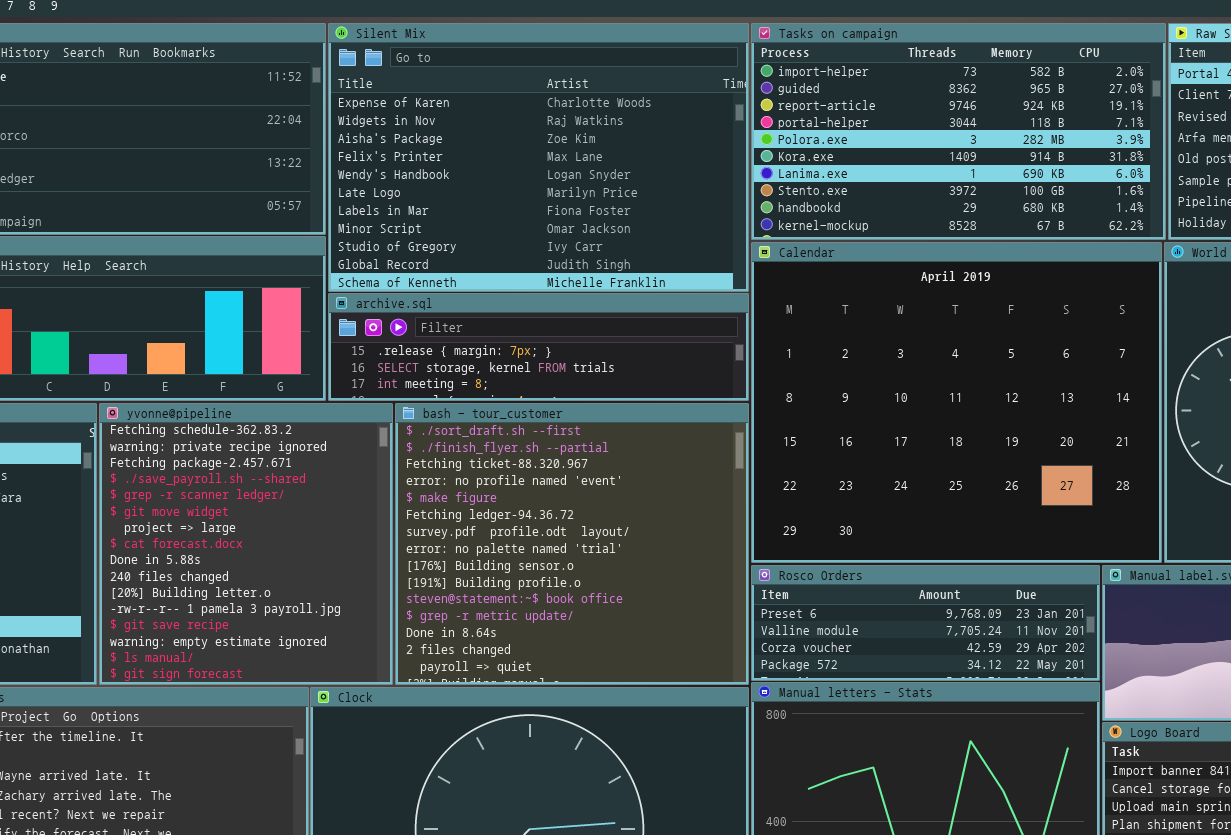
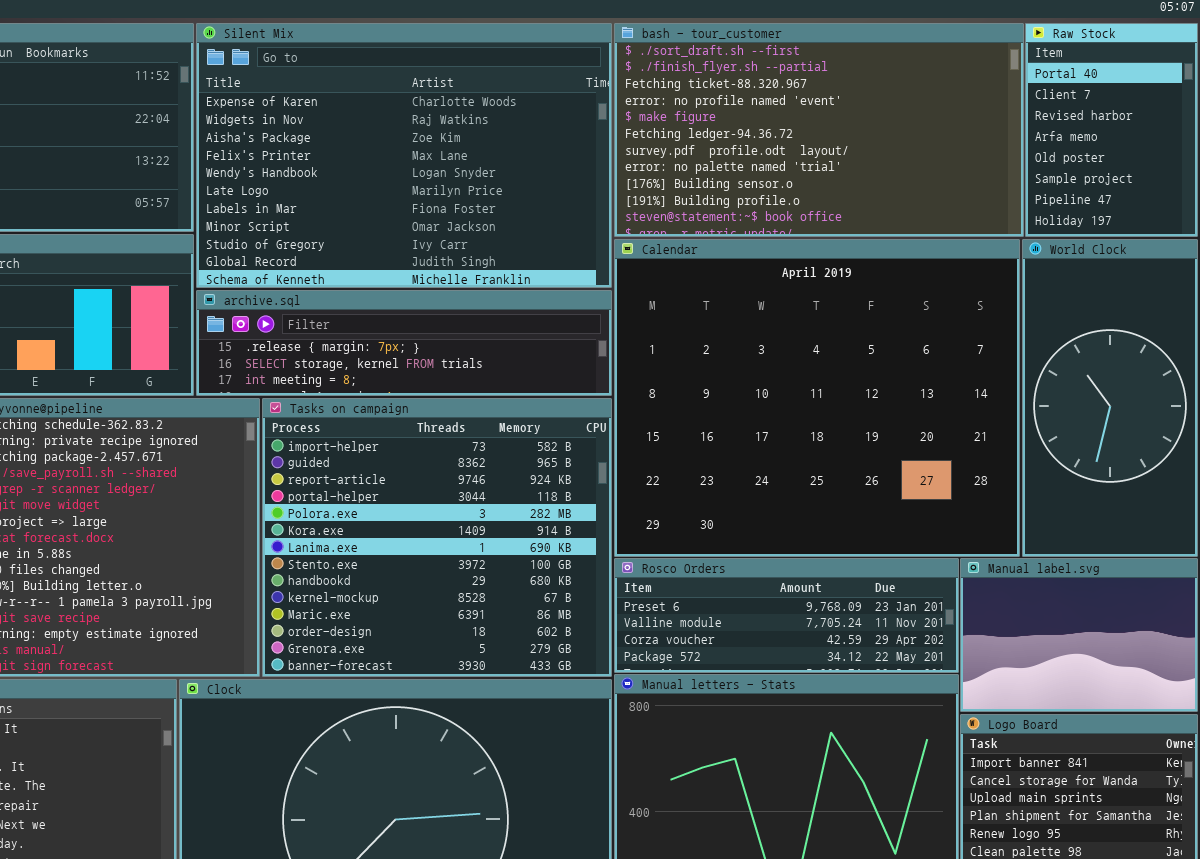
Tasks on campaign: [751,23,1166,240] -> [262,398,612,677], moved, resized
bash - tour_customer: [395,403,749,685] -> [614,23,1024,237], moved, resized

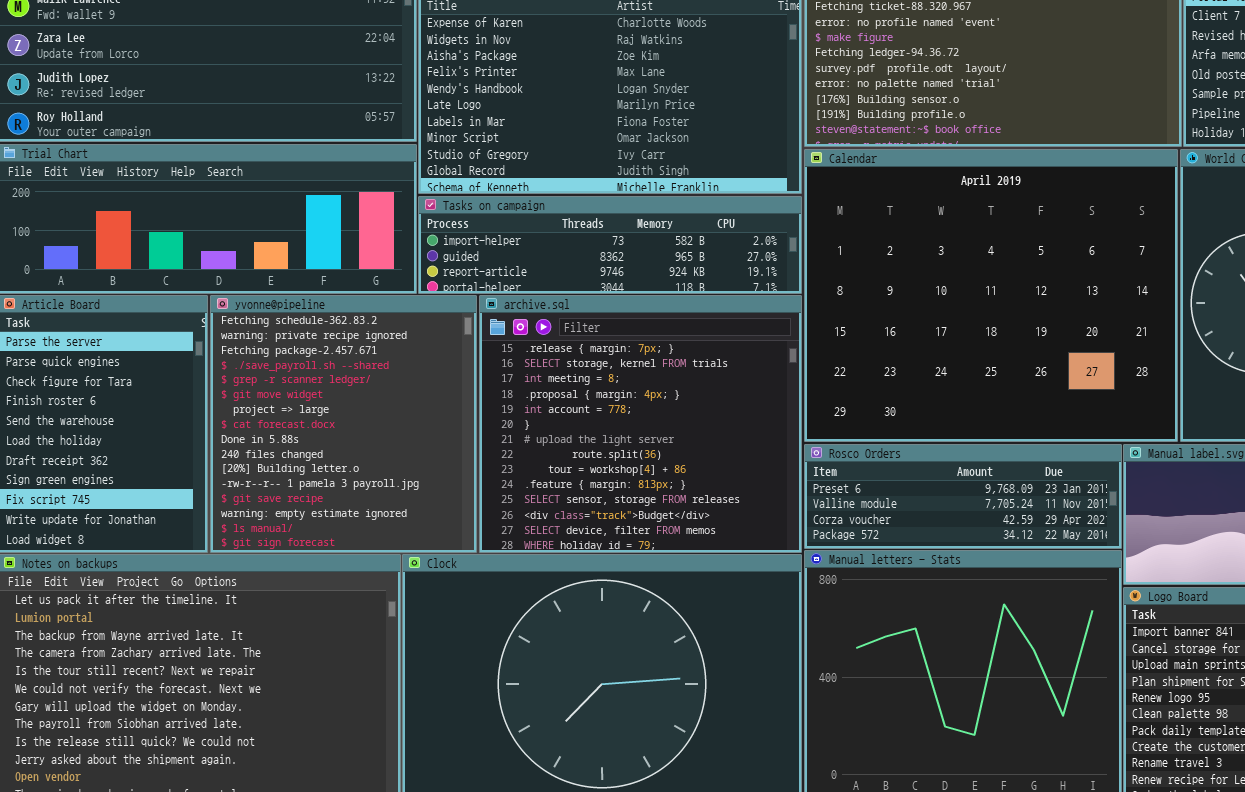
archive.sql: [196,290,612,396] -> [479,295,802,553], moved, resized
Tasks on campaign: [262,398,612,677] -> [418,196,802,294], moved, resized

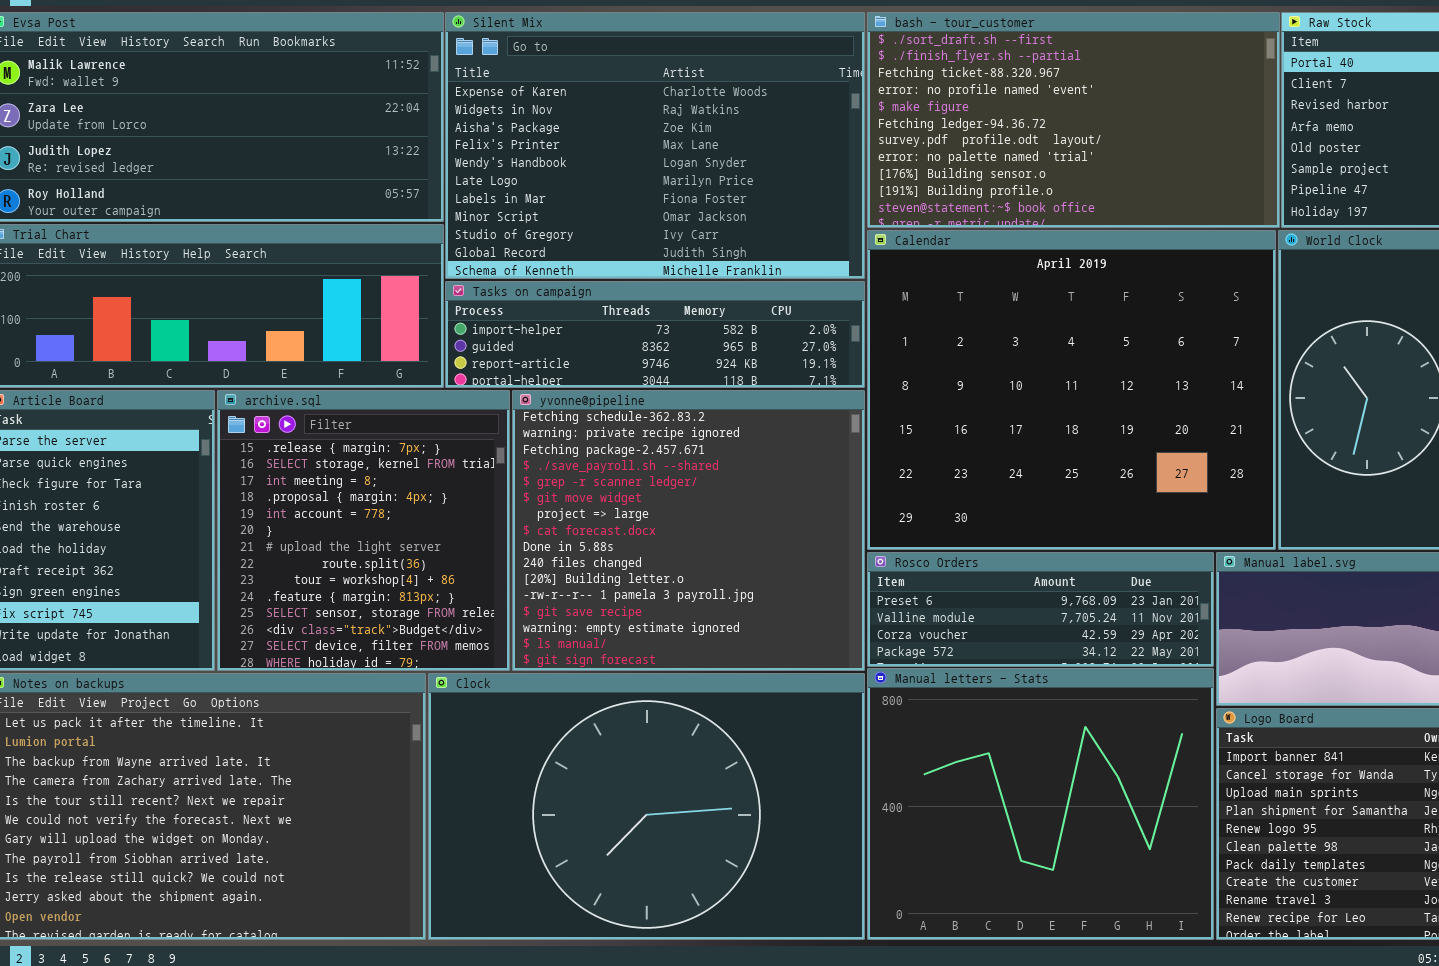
yvonne@pipeline: [210,295,477,553] -> [512,390,865,671], moved, resized
archive.sql: [479,295,802,553] -> [217,390,510,671], moved, resized

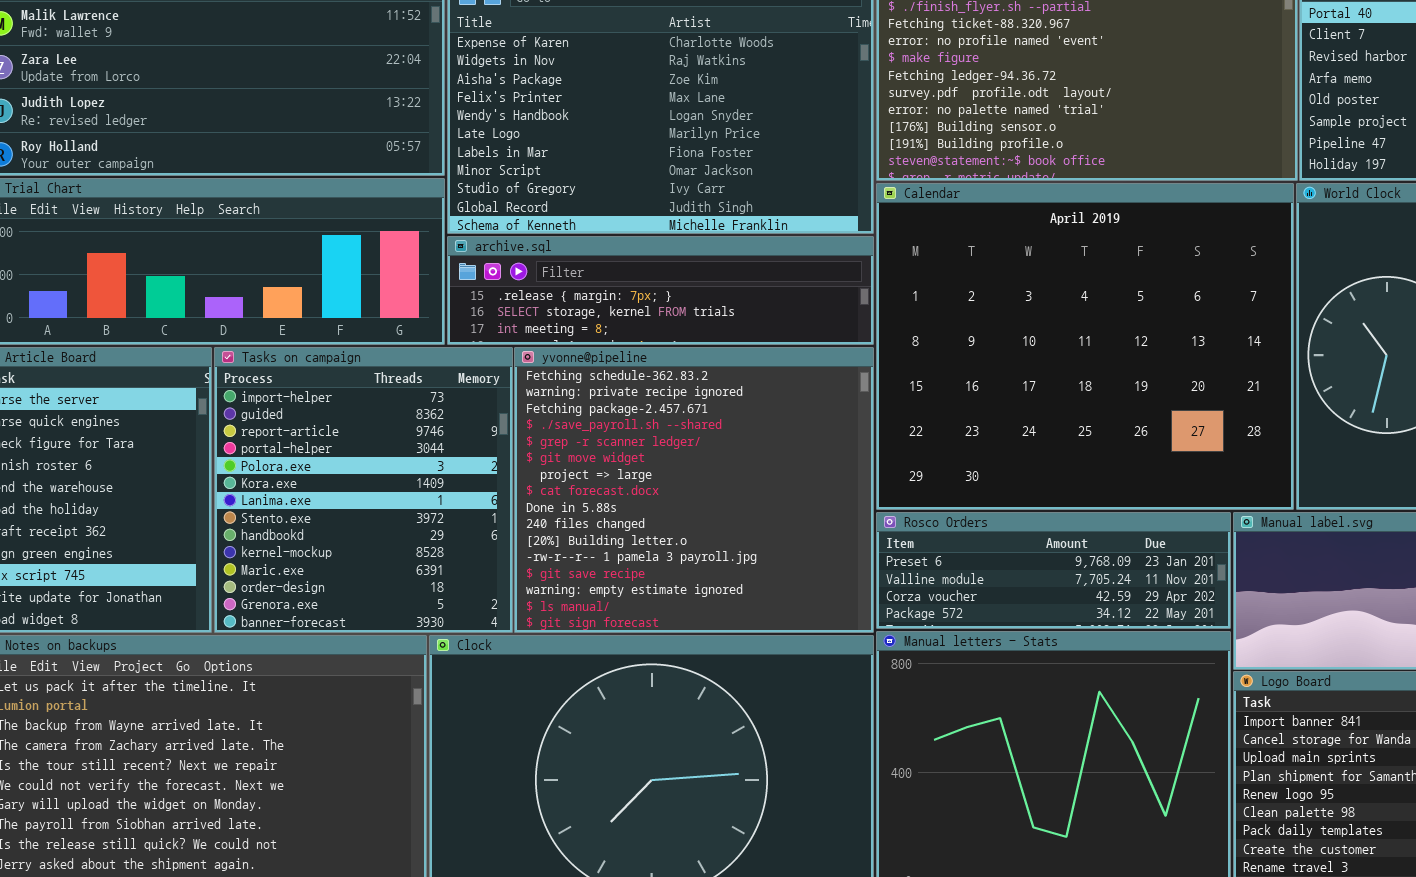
Tasks on campaign: [445,281,865,388] -> [214,347,513,633], moved, resized
archive.sql: [217,390,510,671] -> [447,236,874,345], moved, resized

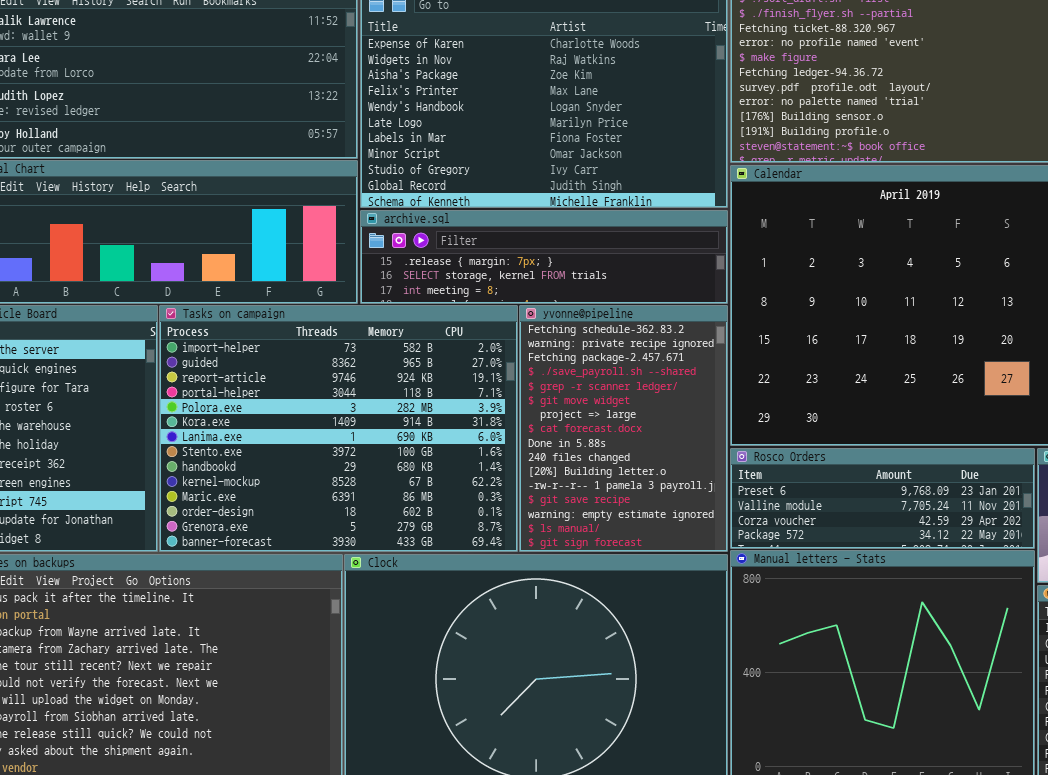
Tasks on campaign: [214,347,513,633] -> [159,305,518,552], resized
yvonne@pipeline: [514,347,874,633] -> [519,305,728,552], resized

